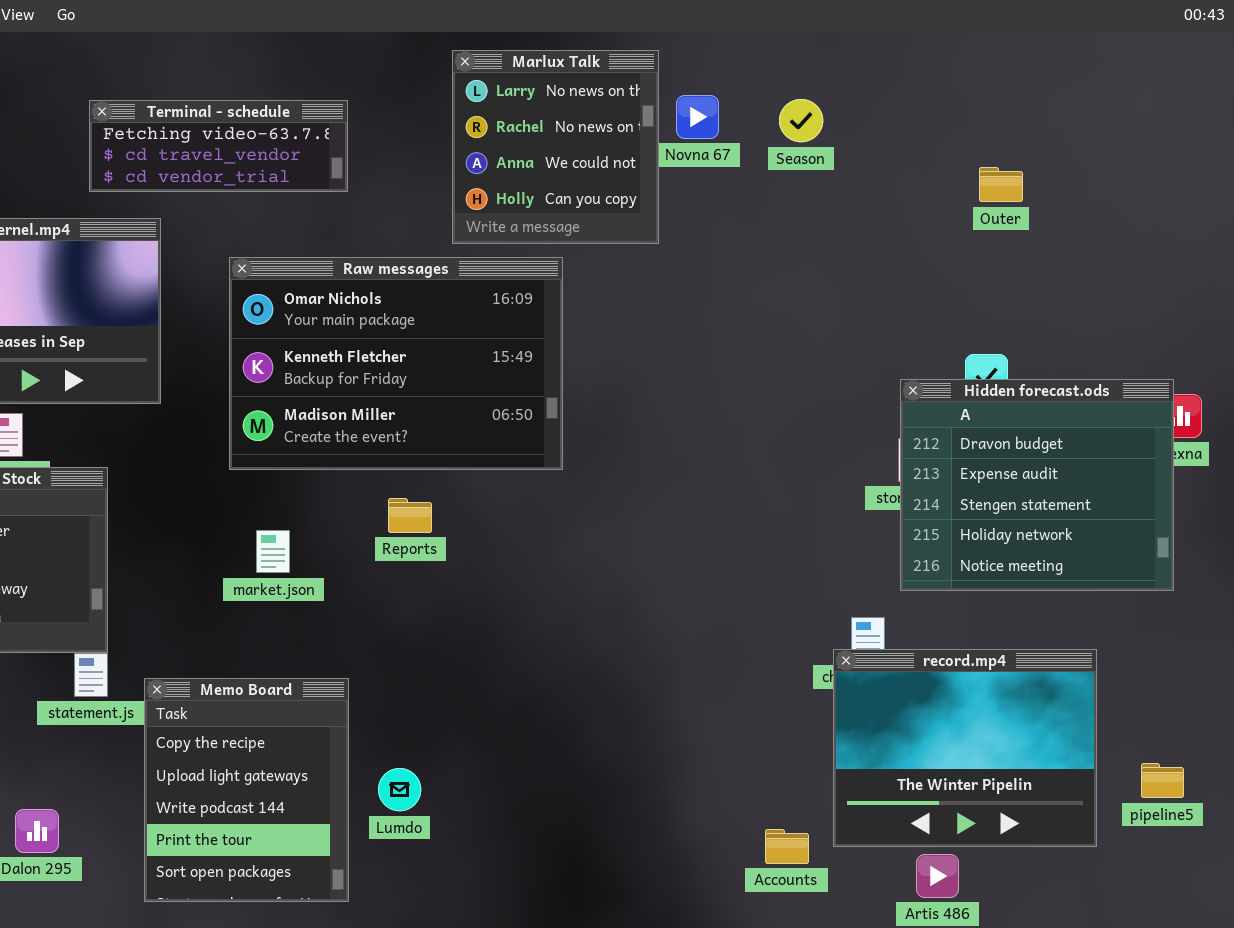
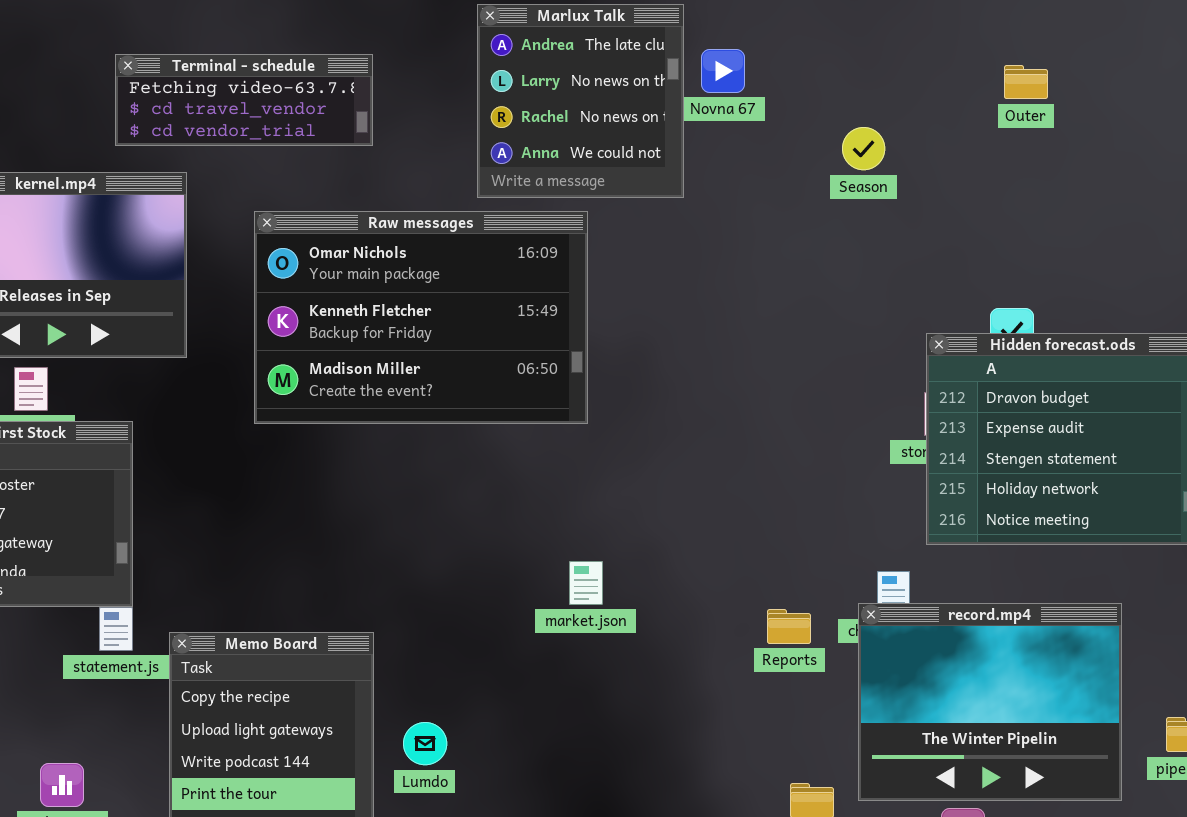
Marlux Talk: [452,50,659,244] -> [477,4,684,198], scrolled up 1 row
Season: [779,99,823,142] -> [842,127,885,170], moved
Outer: [979,167,1023,202] -> [1004,65,1048,99], moved
Reports: [388,498,432,533] -> [767,609,811,644], moved
market.json: [256,530,290,573] -> [569,561,603,605], moved

